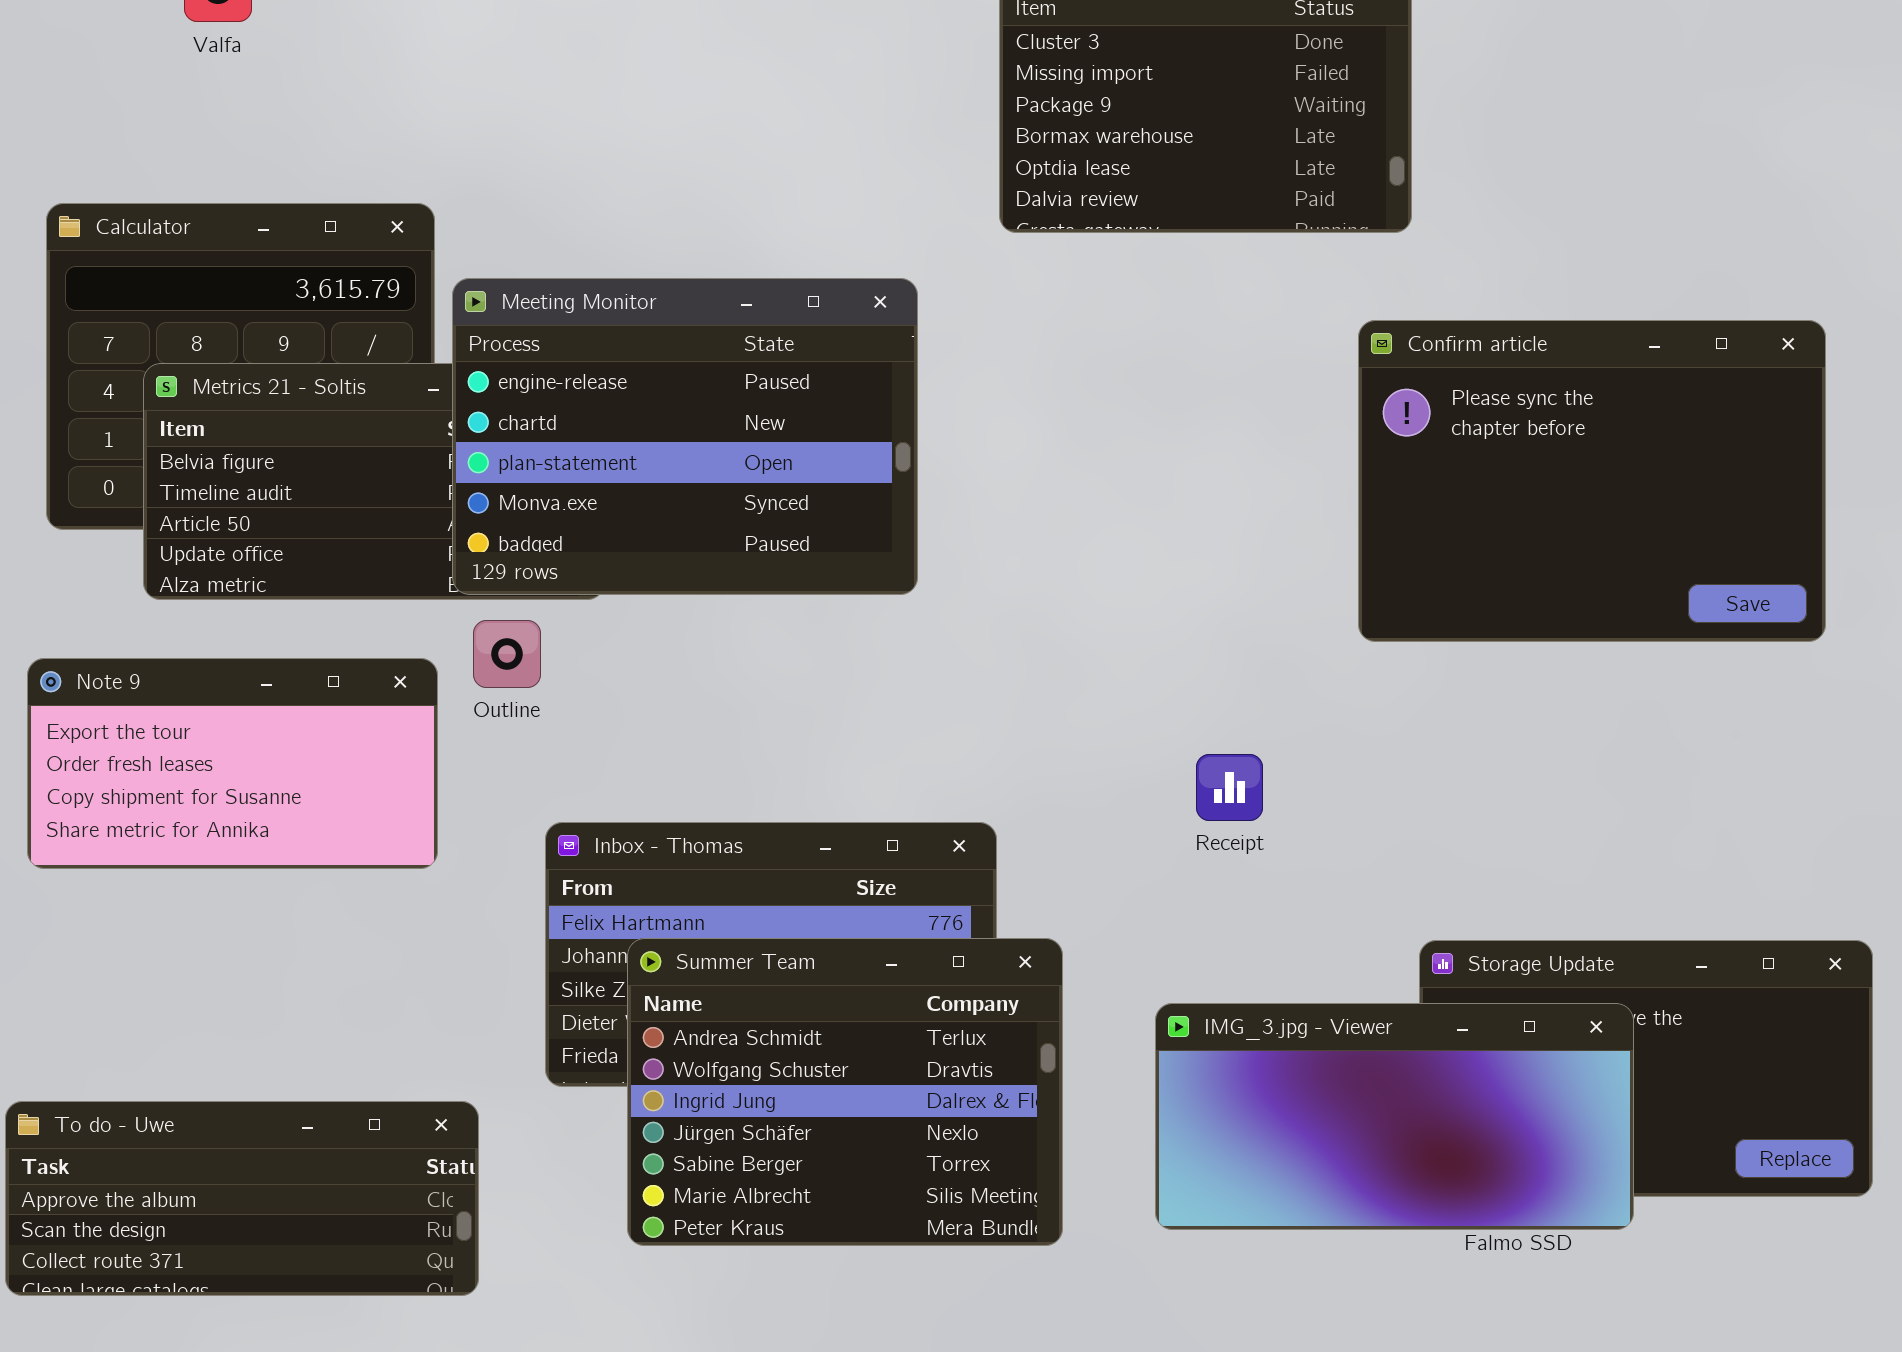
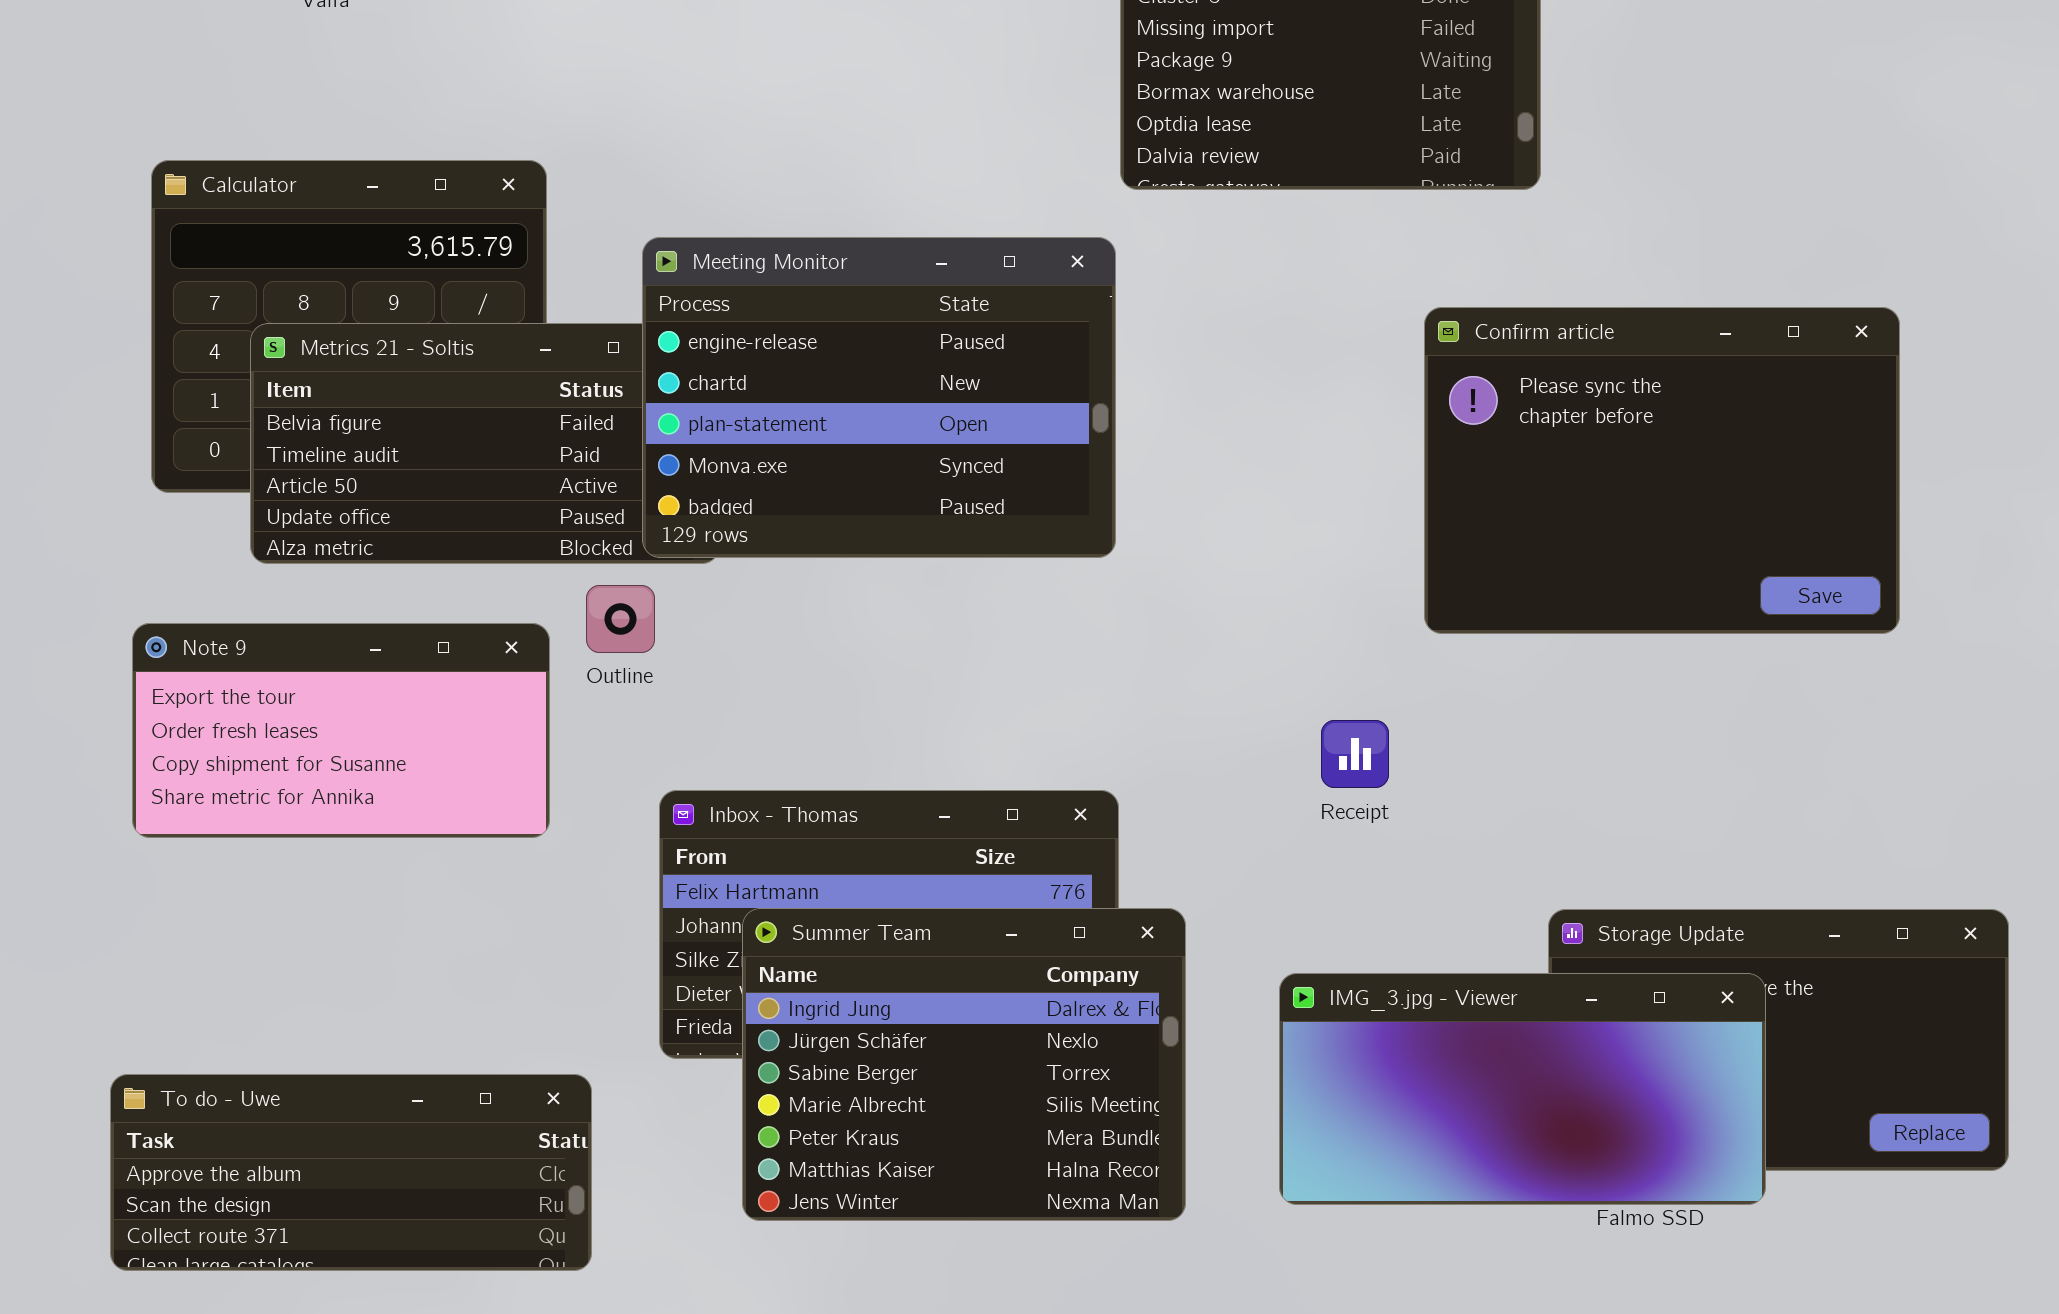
Meeting Monitor: [452,278,918,595] -> [642,237,1116,558], moved
Confirm article: [1358,320,1826,642] -> [1424,307,1900,634], moved
Summer Team: [627,938,1063,1246] -> [742,908,1186,1221], scrolled down 2 rows

